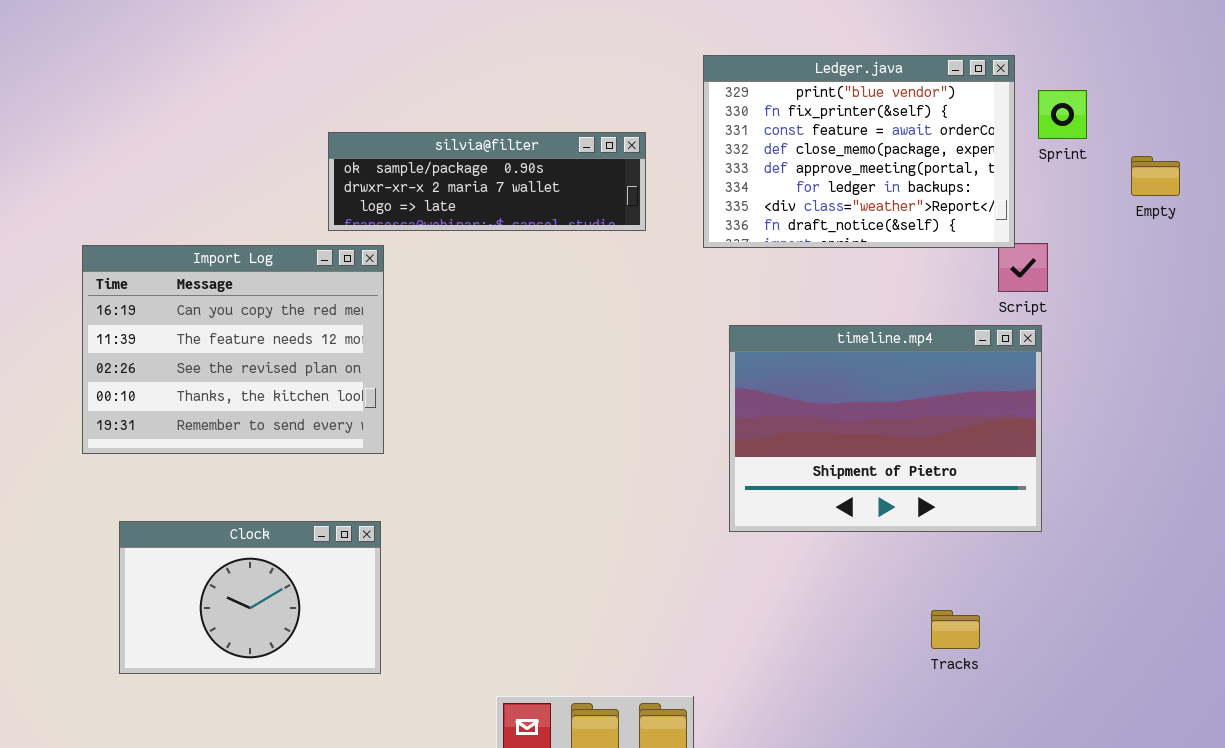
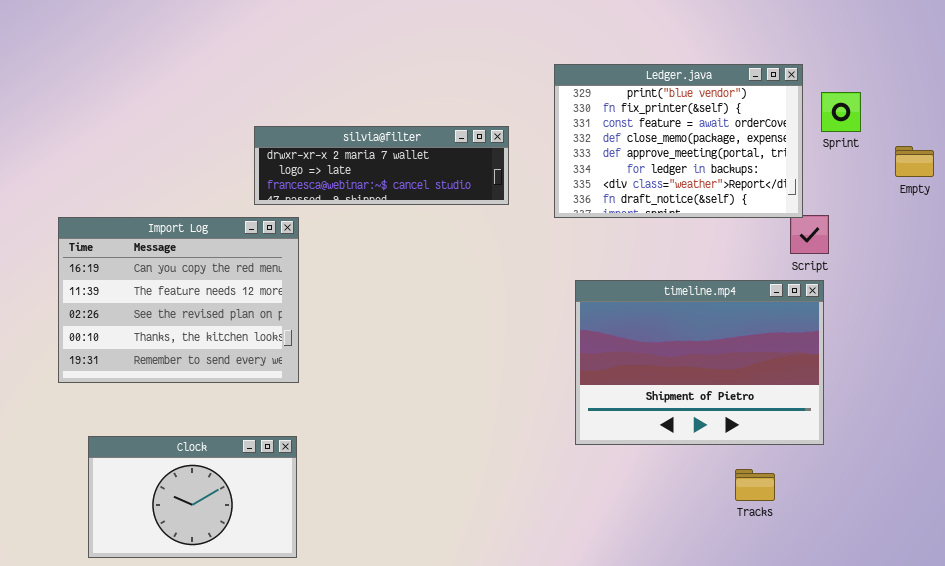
silvia@filter: [328,132,646,231] -> [254,126,509,205], scrolled down 1 row
Tracks: [931,610,980,649] -> [735,469,775,501], moved

